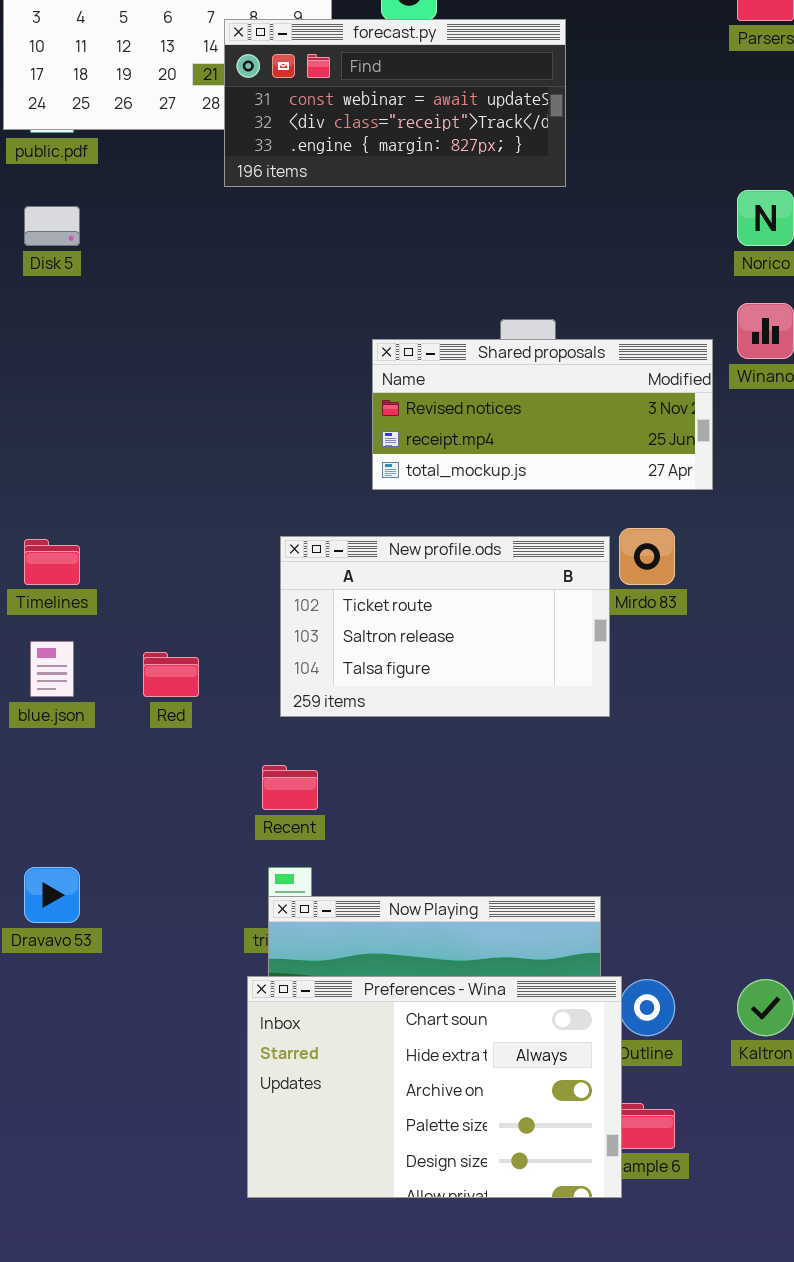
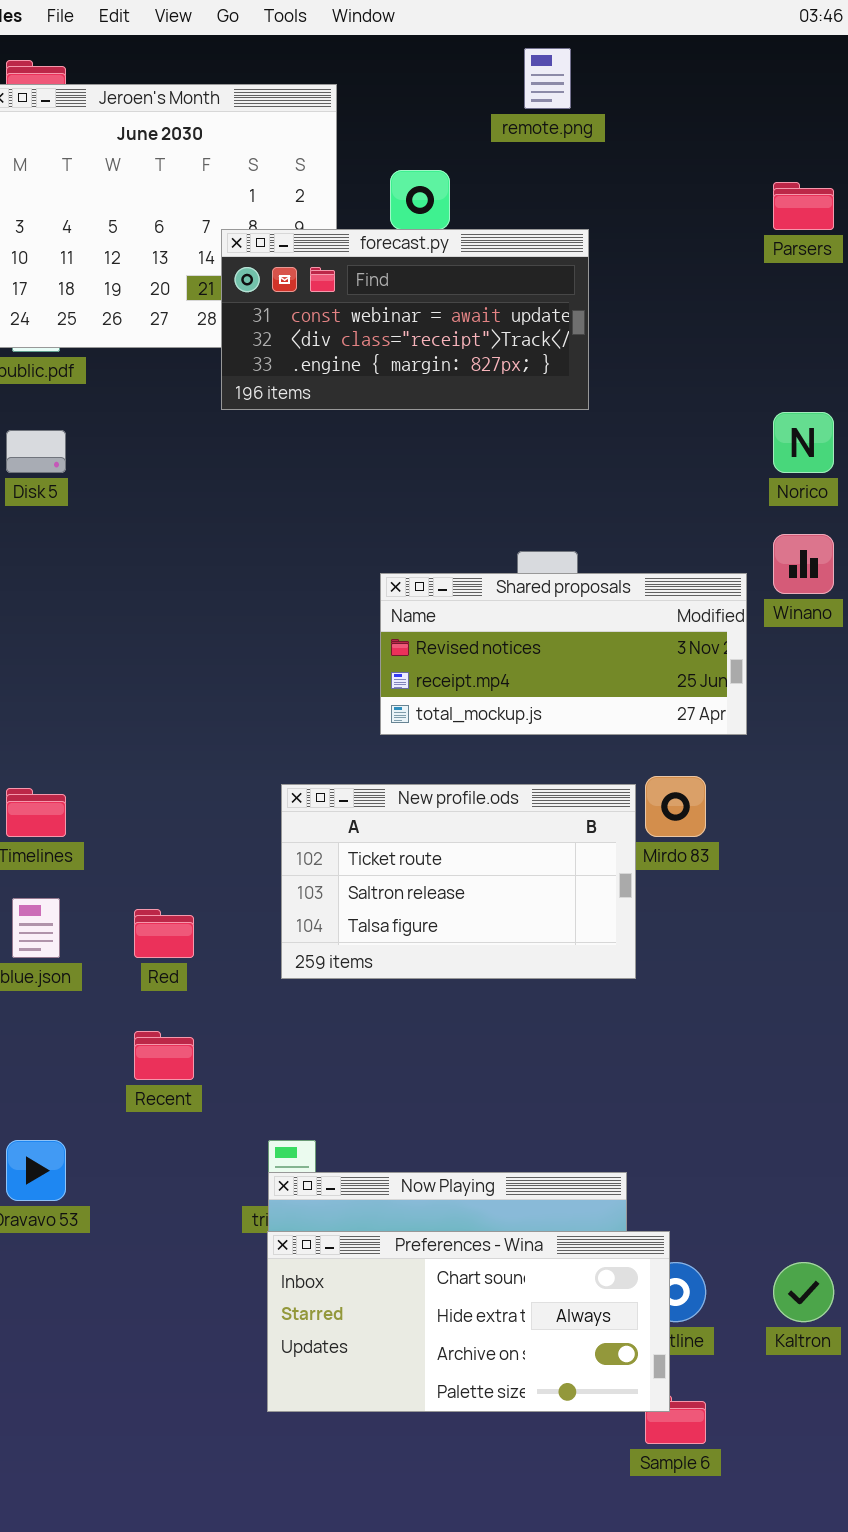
Recent: [262,765,318,810] -> [134,1031,194,1080], moved
Preferences - Wina: [247,976,622,1198] -> [267,1231,670,1412], moved, resized

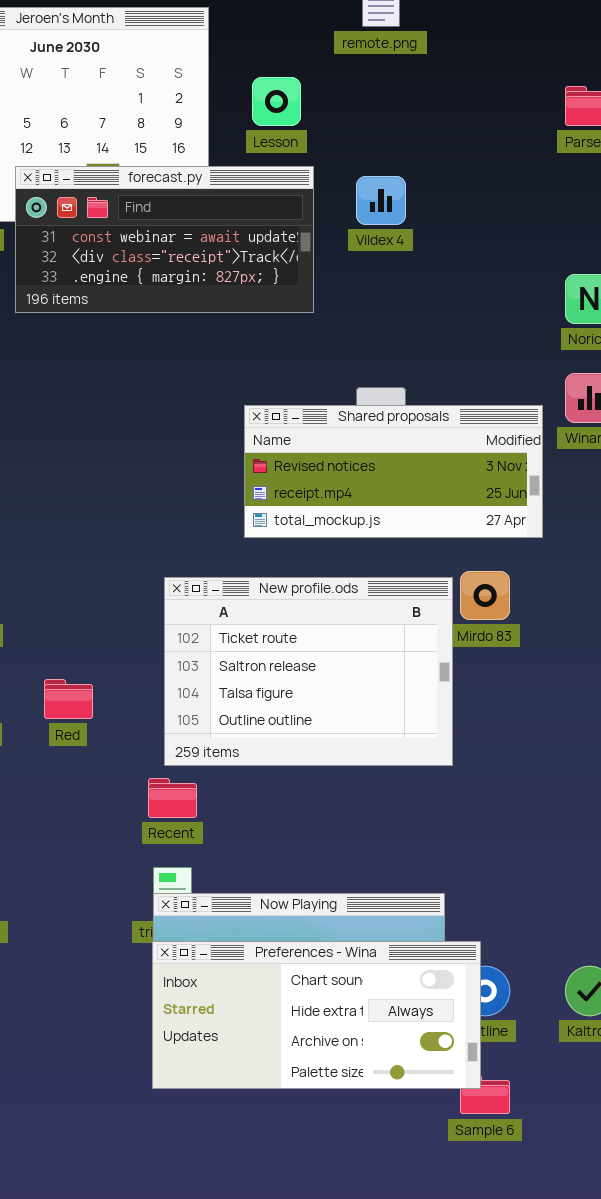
forecast.py: [221,229,589,410] -> [15,166,314,313], moved
New profile.ods: [281,784,636,979] -> [164,577,453,766], resized
Recent: [134,1031,194,1080] -> [148,778,197,818], moved

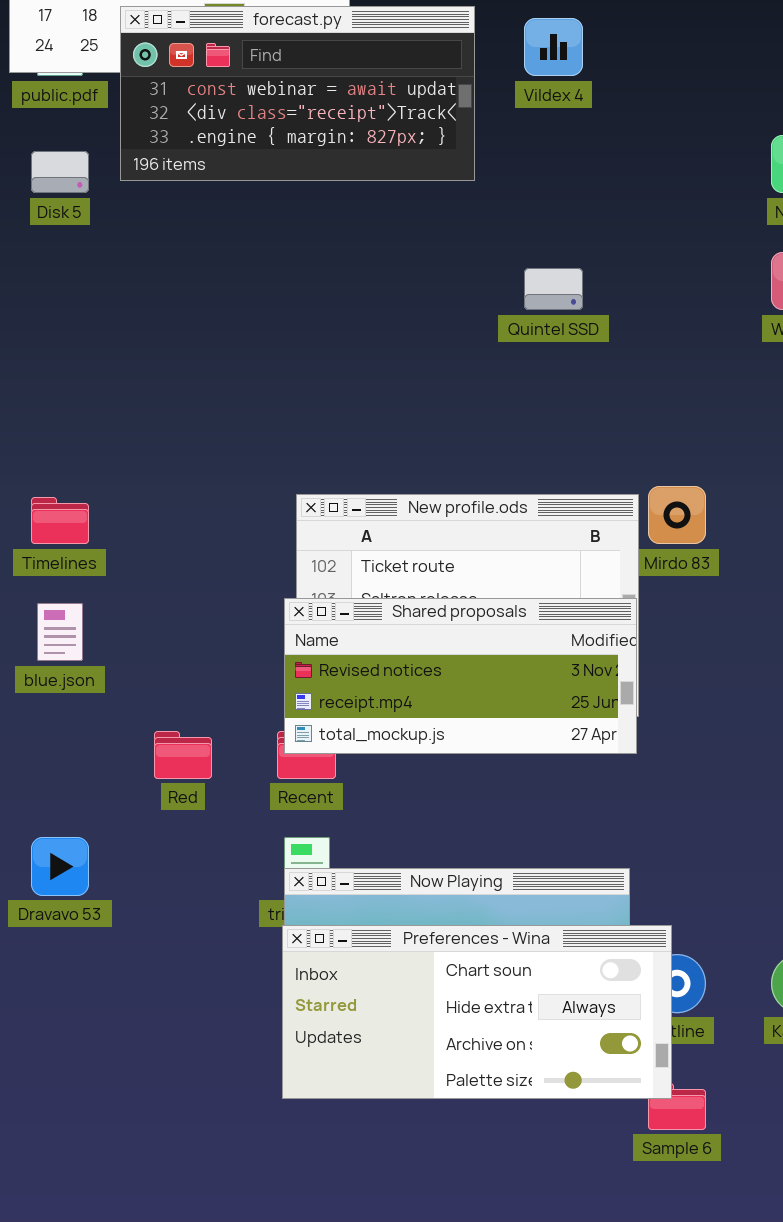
Shared proposals: [244,405,543,538] -> [284,598,637,754], moved
Red: [44,679,93,719] -> [154,731,212,779], moved

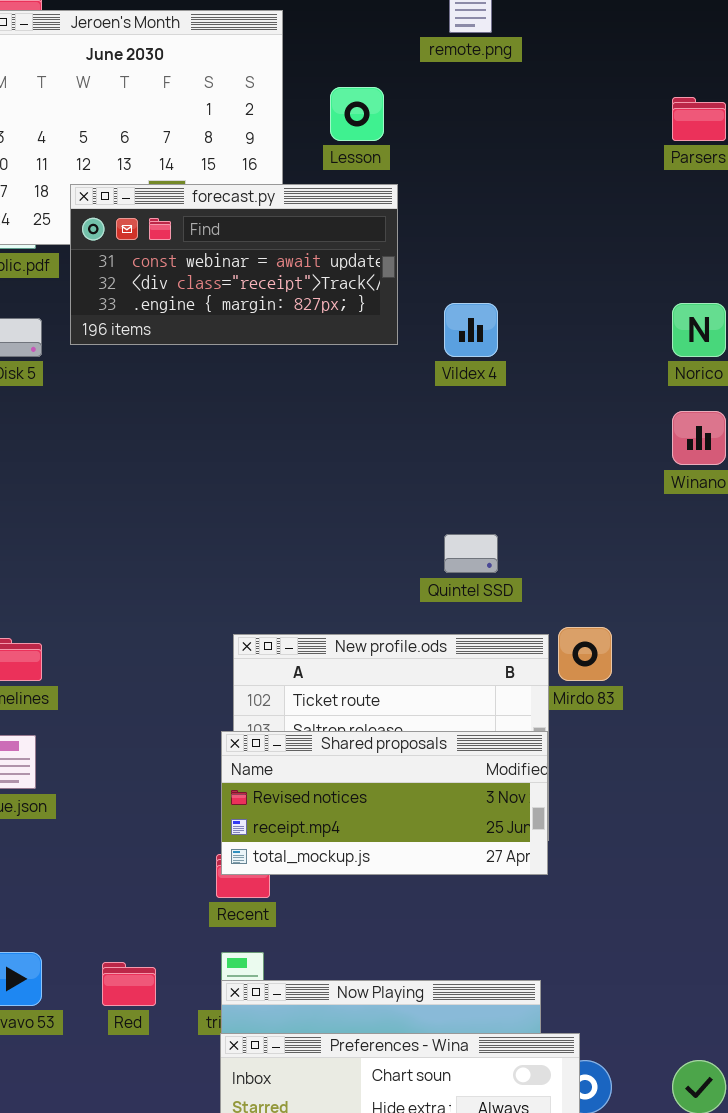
Vildex 4: [524,18,583,76] -> [444,303,498,357], moved
Quintel SSD: [524,268,583,310] -> [444,534,498,573], moved
Red: [154,731,212,779] -> [102,962,156,1006], moved

